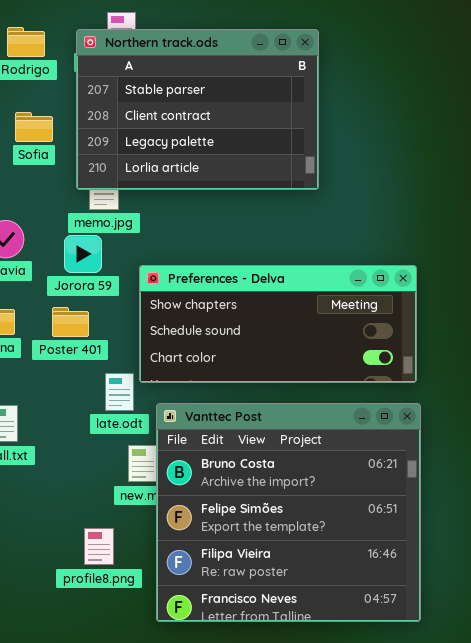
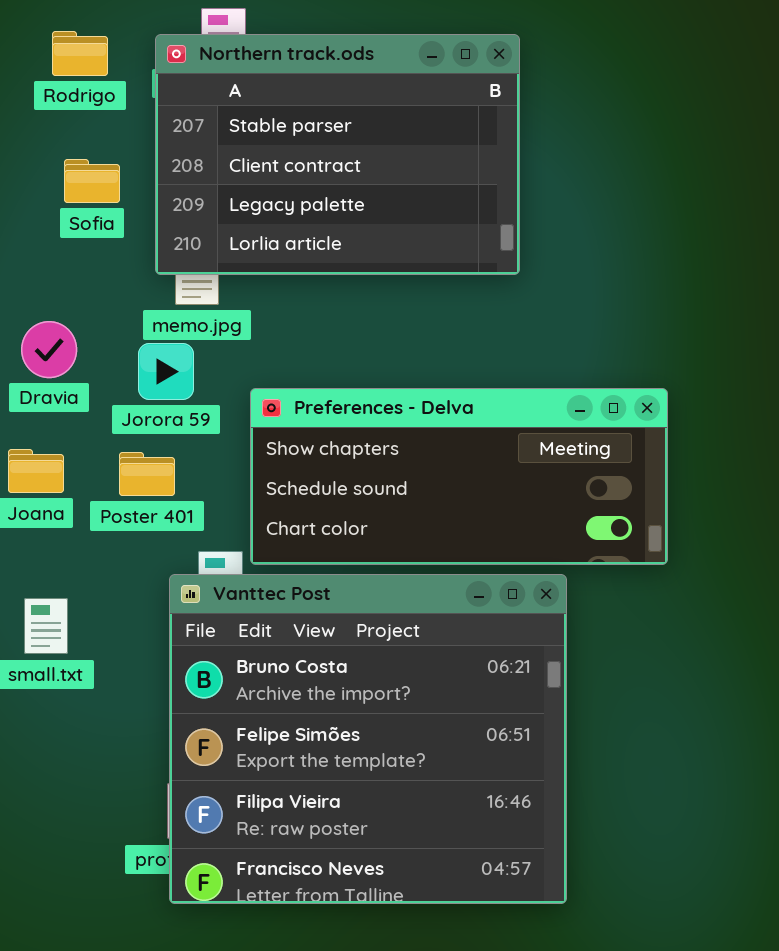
Vanttec Post: [156,403,421,622] -> [169,574,567,904], moved

